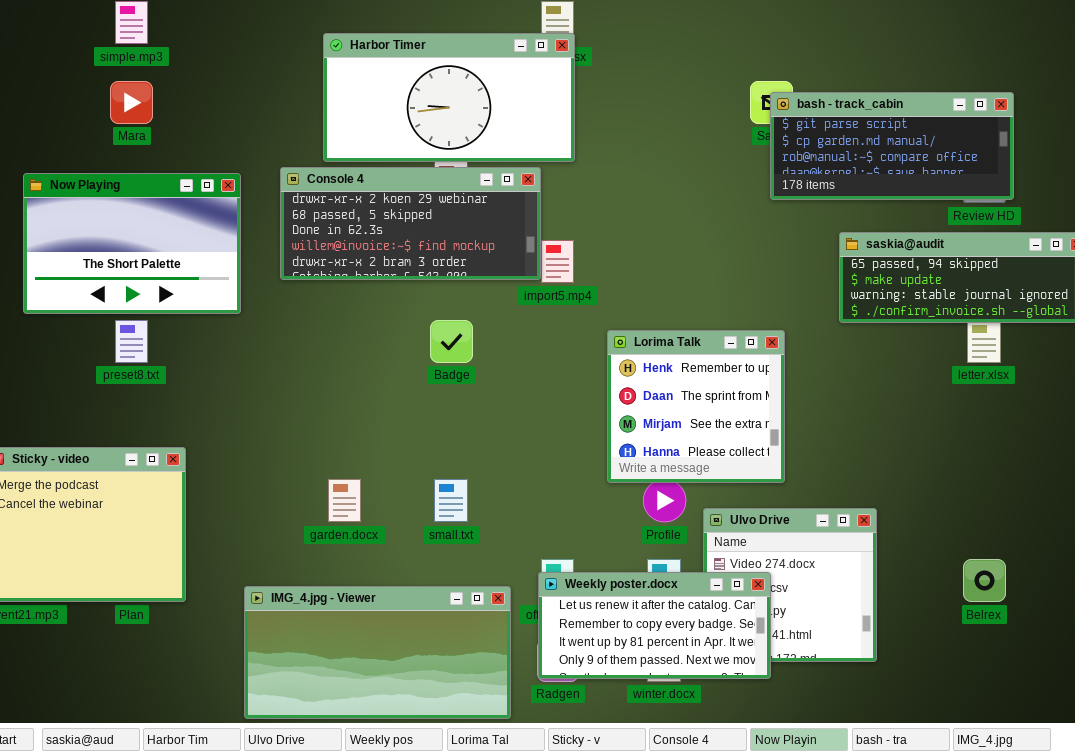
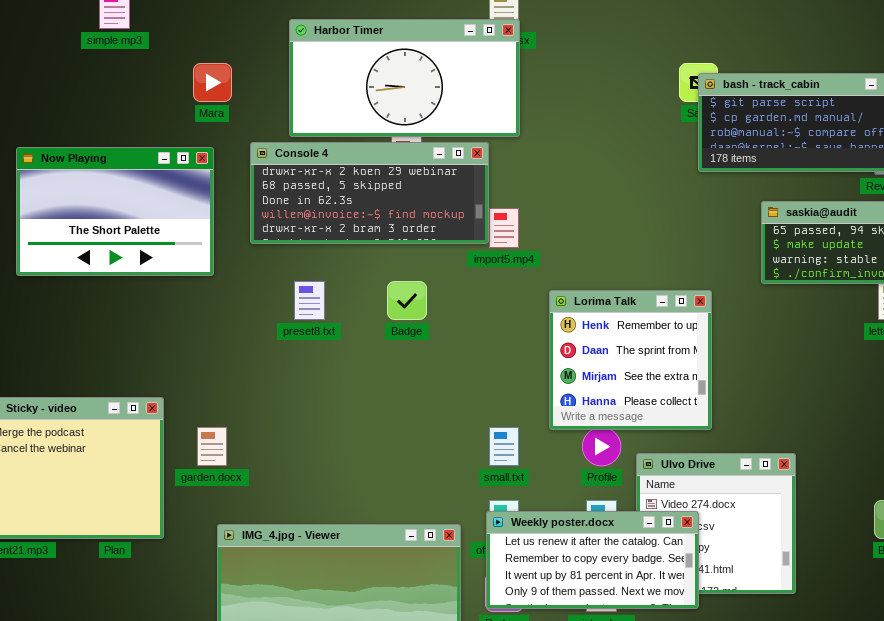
Mara: [110,81,153,124] -> [193,63,232,102], moved
preset8.txt: [115,320,148,363] -> [294,281,325,320], moved
garden.docx: [328,479,361,522] -> [197,427,227,466], moved
small.txt: [434,479,468,522] -> [489,427,519,466], moved

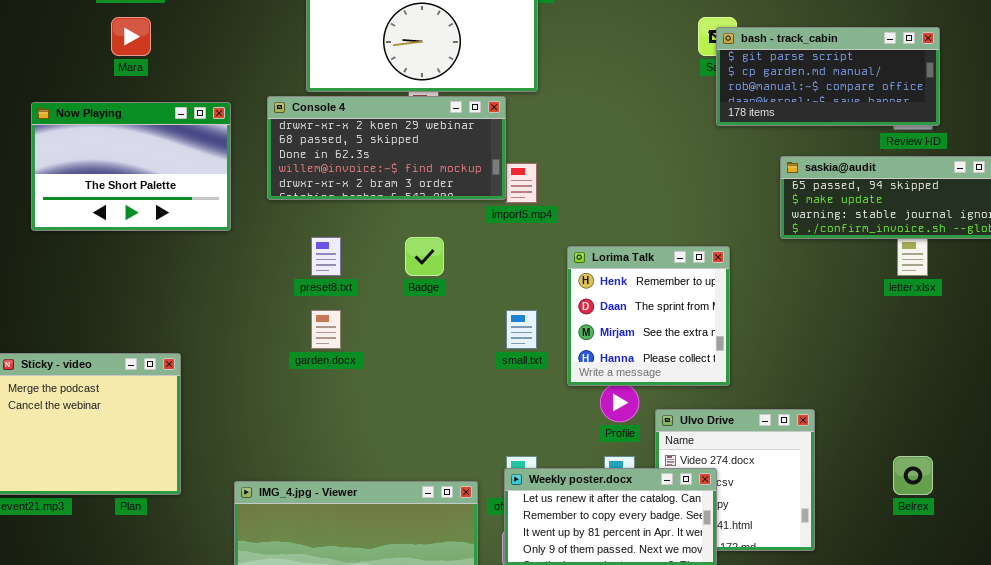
Mara: [193,63,232,102] -> [111,17,151,56], moved
garden.docx: [197,427,227,466] -> [311,310,341,349], moved
small.txt: [489,427,519,466] -> [506,310,537,349], moved

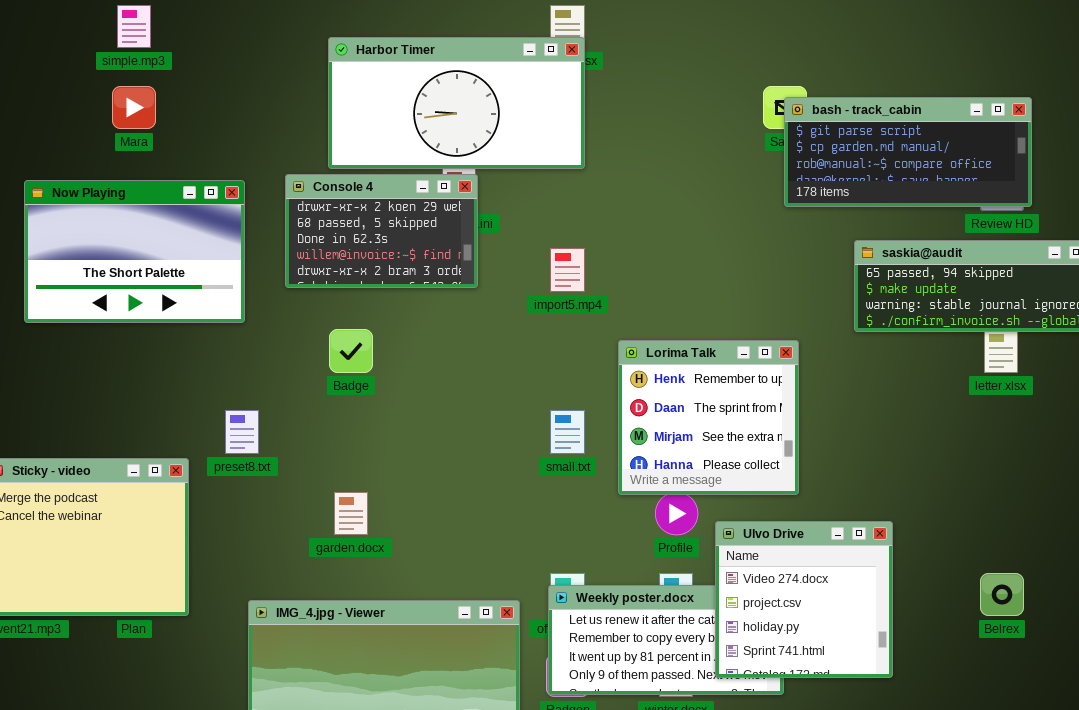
Console 4: [267,96,506,200] -> [285,174,478,288], resized
preset8.txt: [311,237,341,276] -> [225,410,259,454], moved
Badge: [405,237,444,276] -> [329,329,373,373], moved
garden.docx: [311,310,341,349] -> [334,492,368,535], moved
Ulvo Drive: [655,409,815,551] -> [715,521,893,678], raised

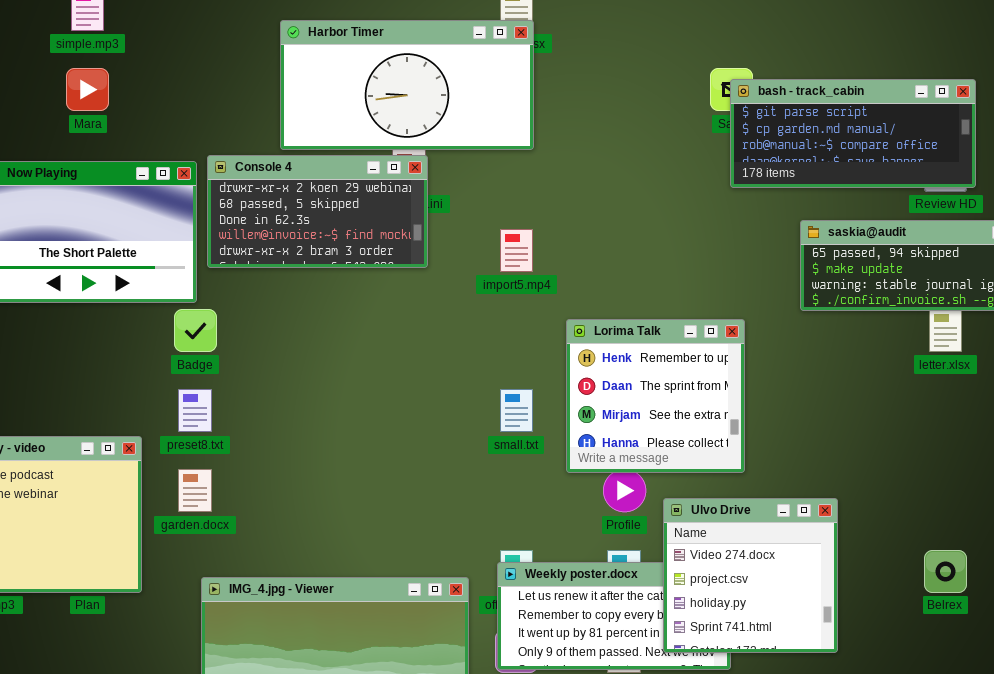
Console 4: [285,174,478,288] -> [207,155,428,268], resized
Badge: [329,329,373,373] -> [174,309,217,352], moved
garden.docx: [334,492,368,535] -> [178,469,212,512], moved

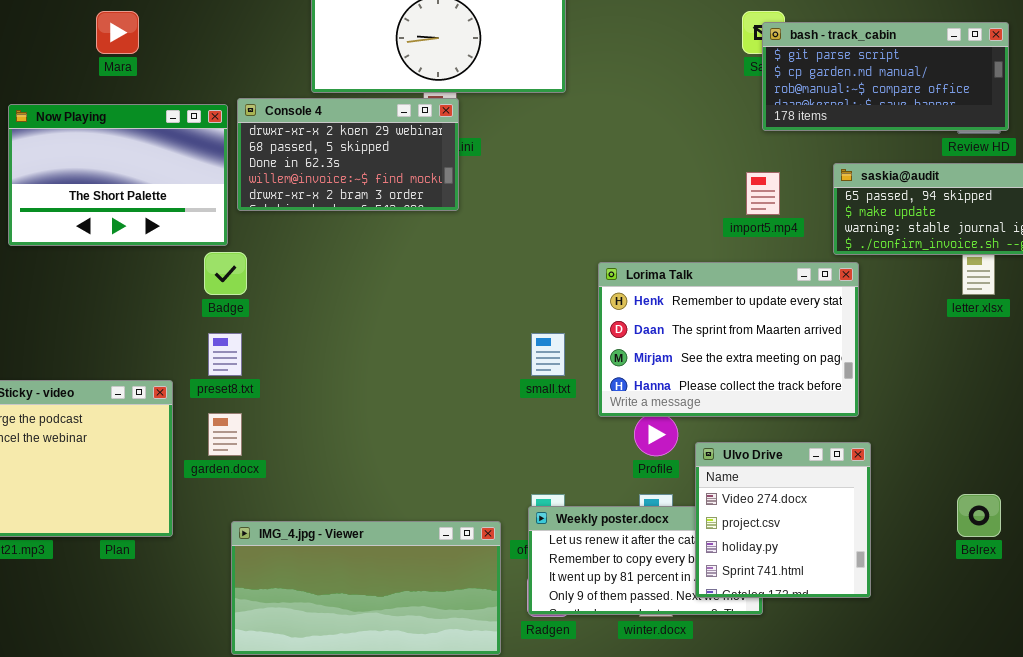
import5.mp4: [500,229,533,272] -> [746,172,780,215], moved
Lorima Talk: [566,319,745,473] -> [598,262,859,417], resized

